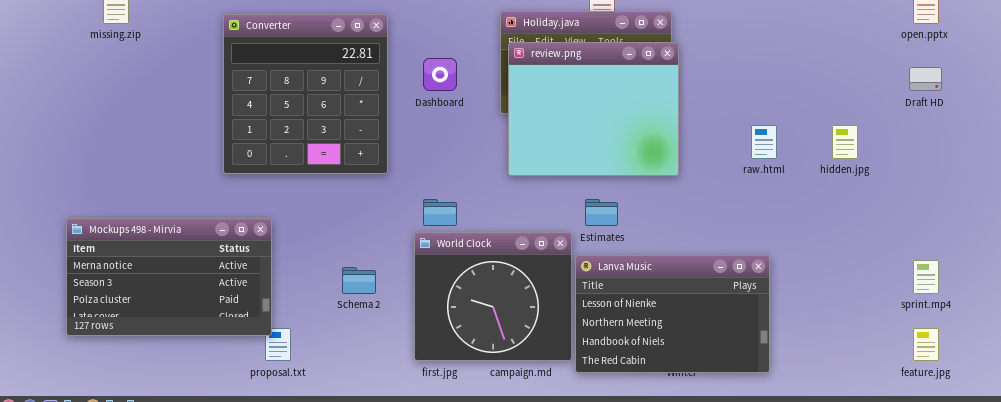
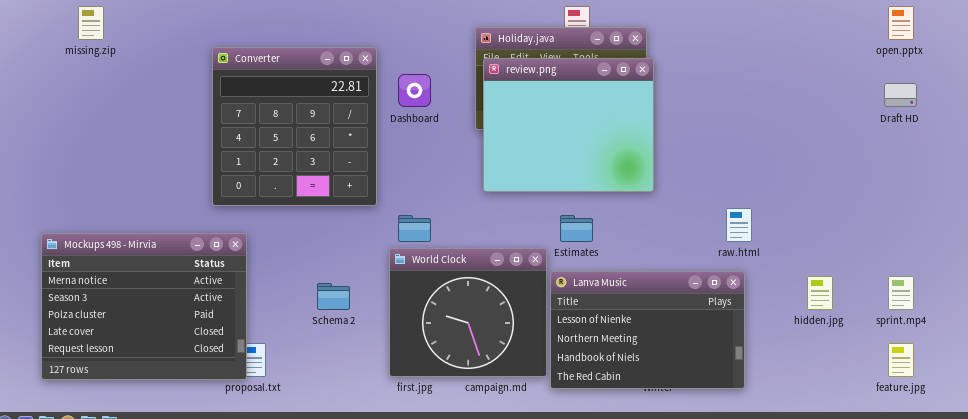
Converter: [223,14,388,174] -> [212,47,377,206], moved
raw.html: [751,125,777,159] -> [726,208,752,242], moved
hidden.jpg: [832,125,858,159] -> [807,276,833,310], moved
Mockups 498 - Mirvia: [66,218,272,336] -> [41,233,247,380], resized

